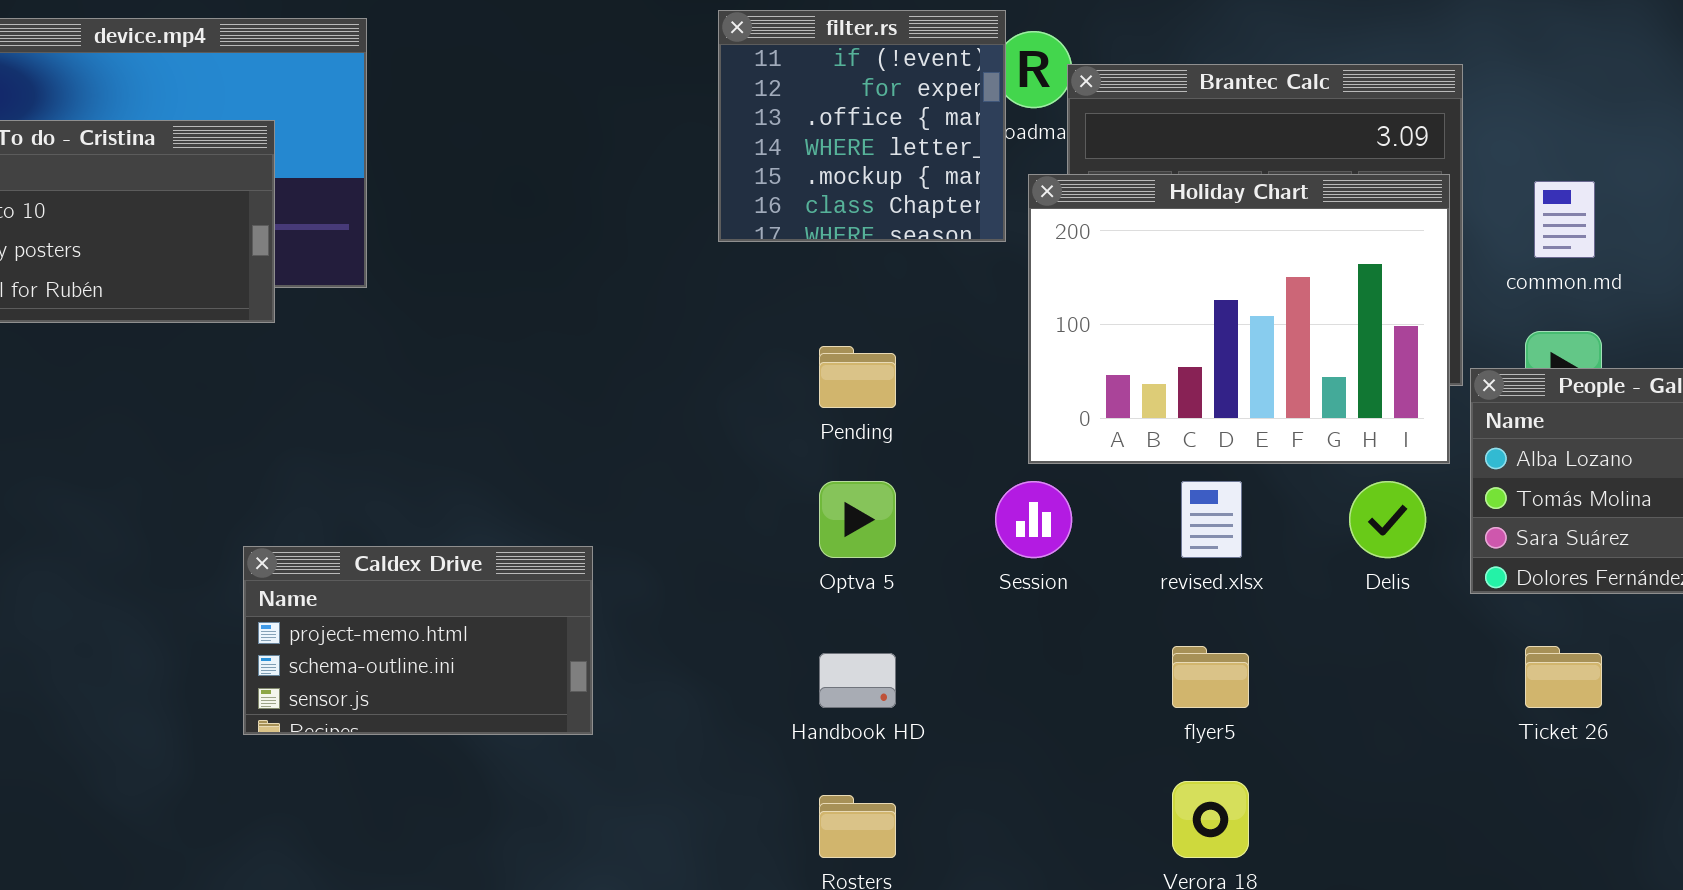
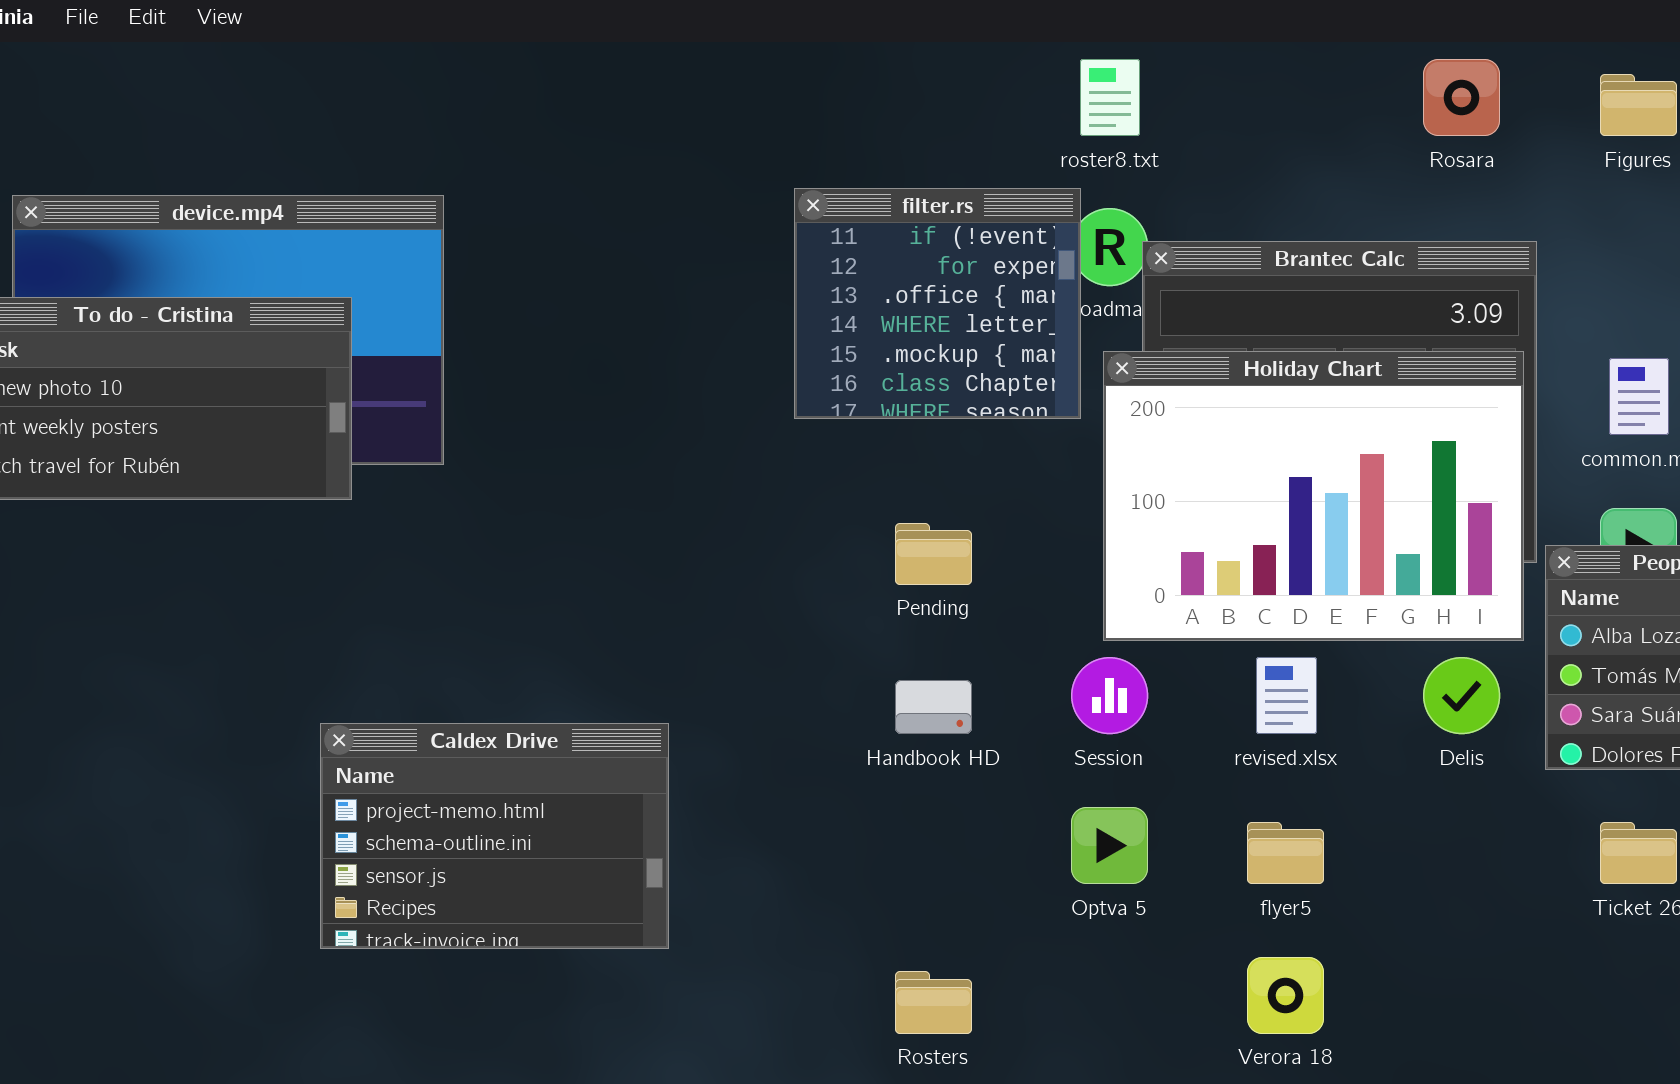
Optva 5: [819,481,896,558] -> [1071,807,1148,884], moved
Caldex Drive: [243,546,593,735] -> [320,723,669,949], resized
Handbook HD: [819,653,896,708] -> [895,680,972,734], moved

